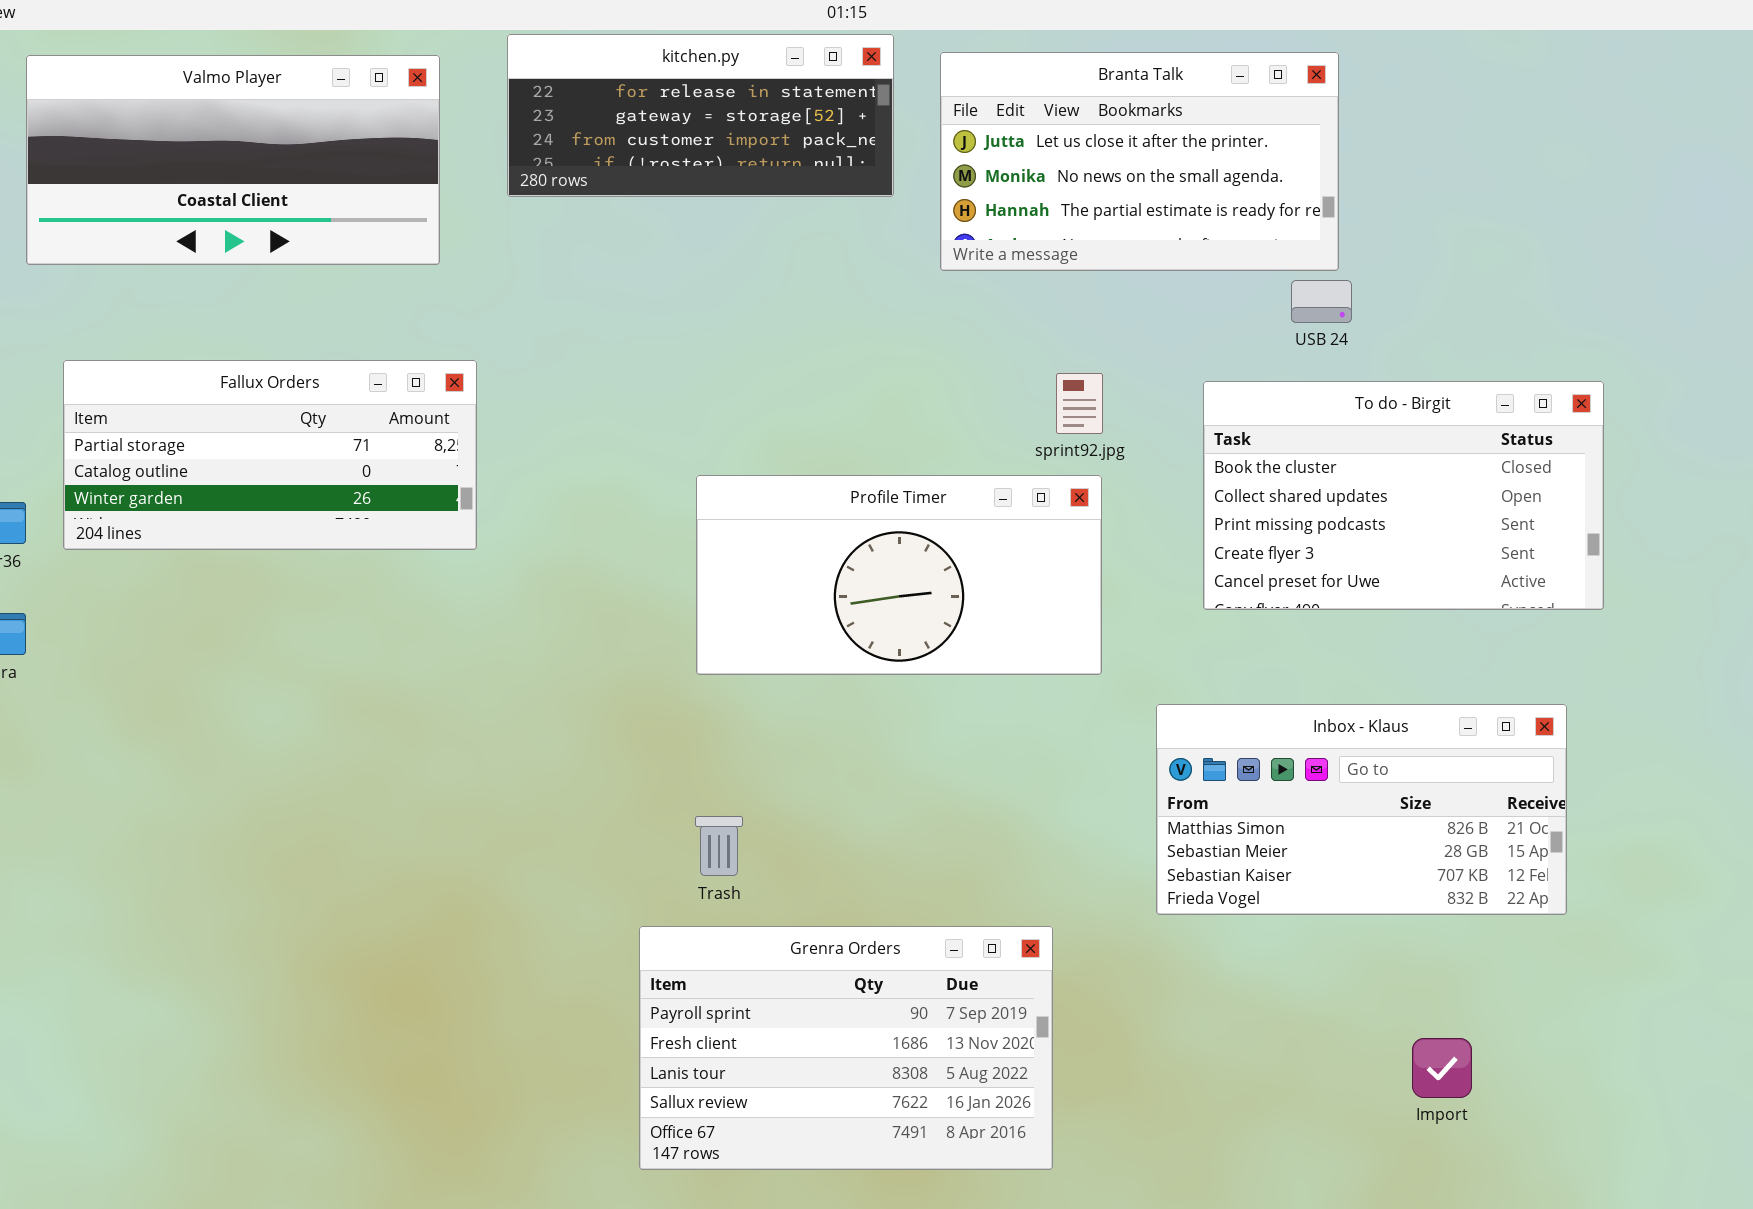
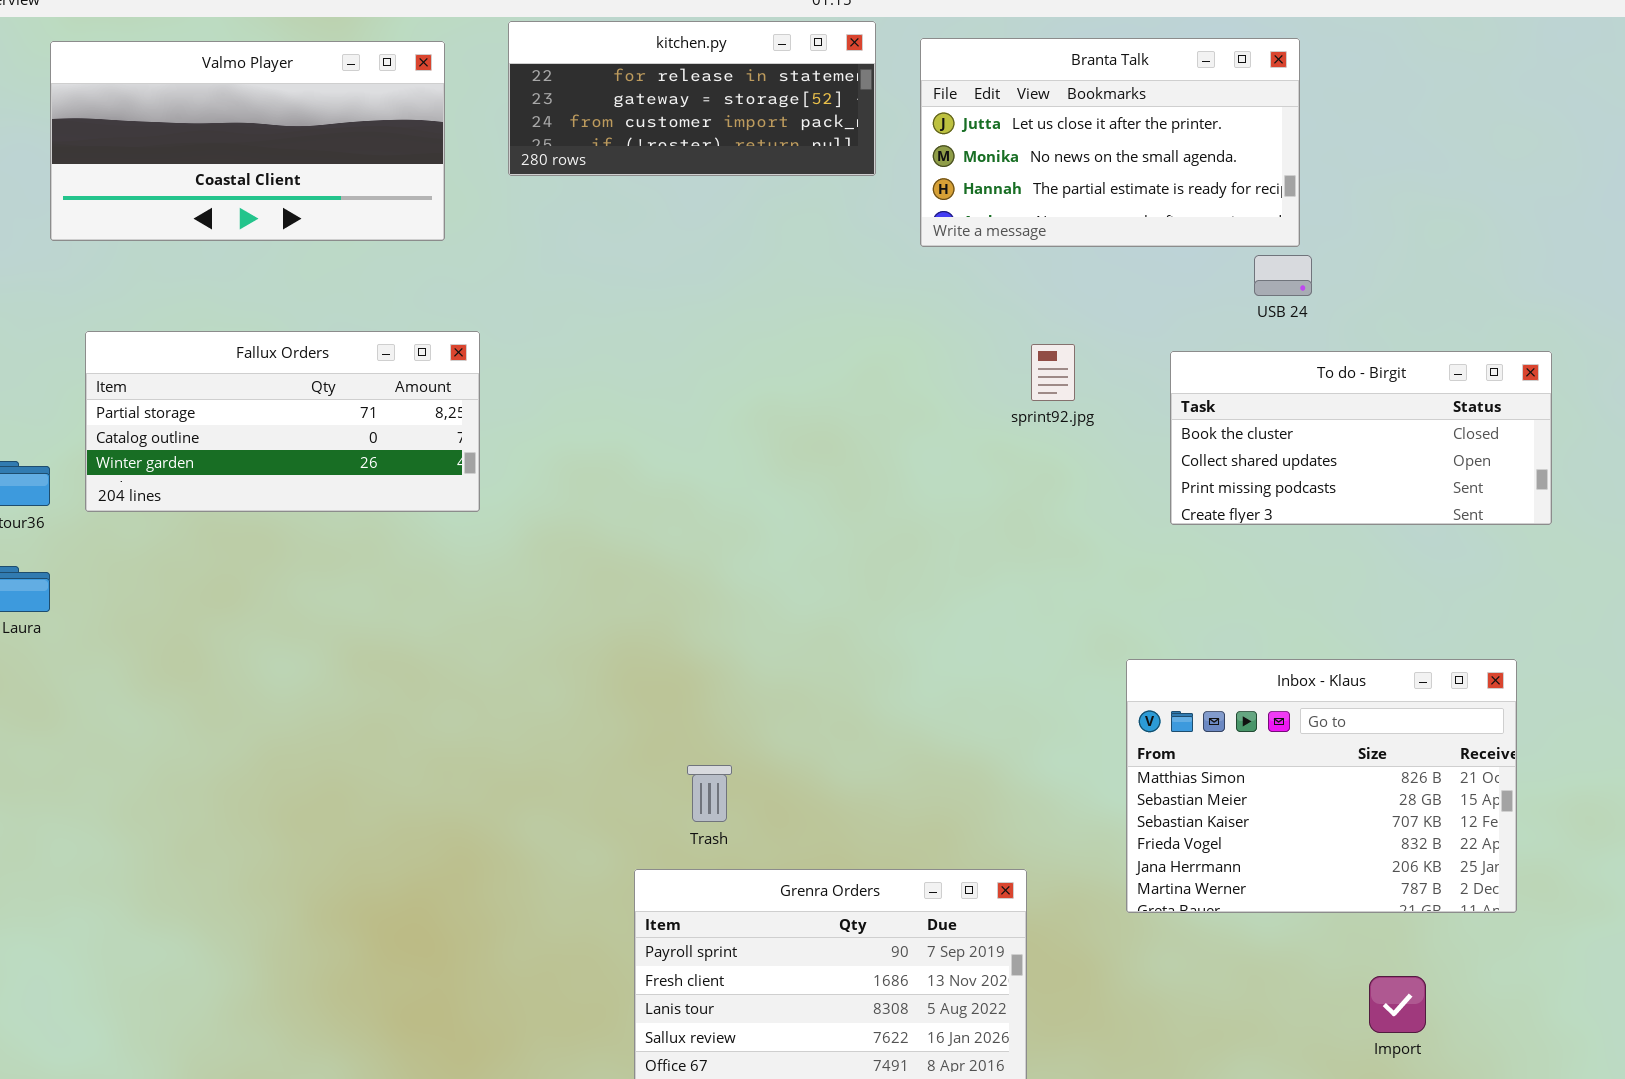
To do - Birgit: [1203,381,1604,610] -> [1170,351,1552,525], resized
Profile Timer: [696,475,1102,675] -> none, closed
Inbox - Klaus: [1156,704,1567,915] -> [1126,659,1517,913], resized

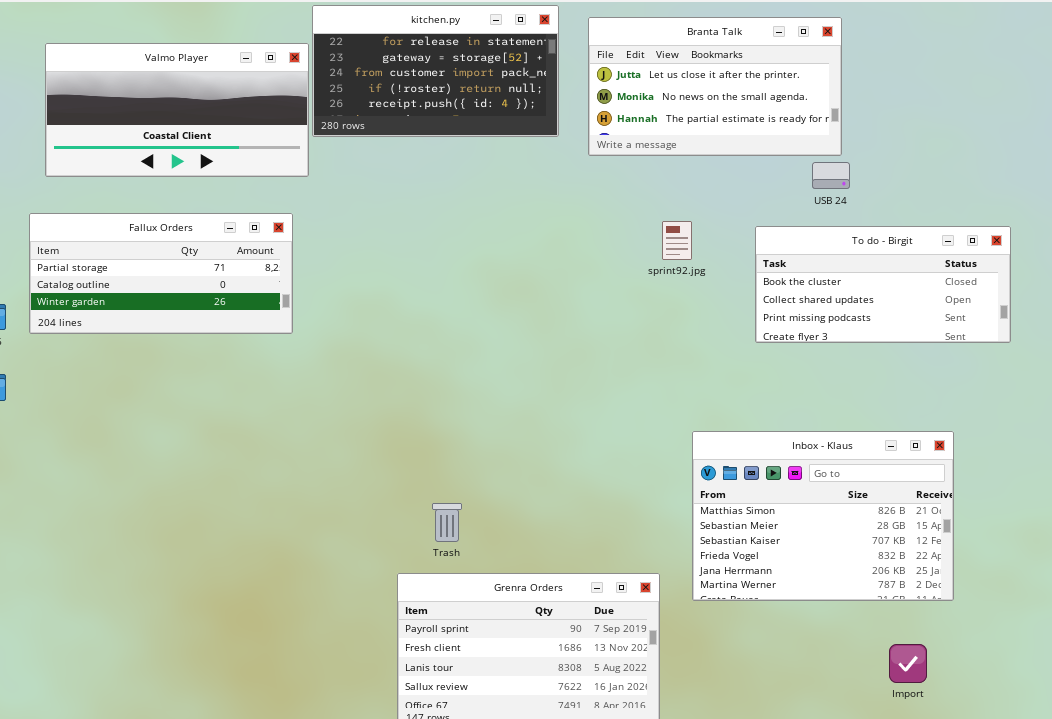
kitchen.py: [508,21,876,176] -> [312,5,559,137], resized
Valmo Player: [50,41,445,241] -> [45,43,309,177], moved
Inbox - Klaus: [1126,659,1517,913] -> [692,431,954,601], moved

